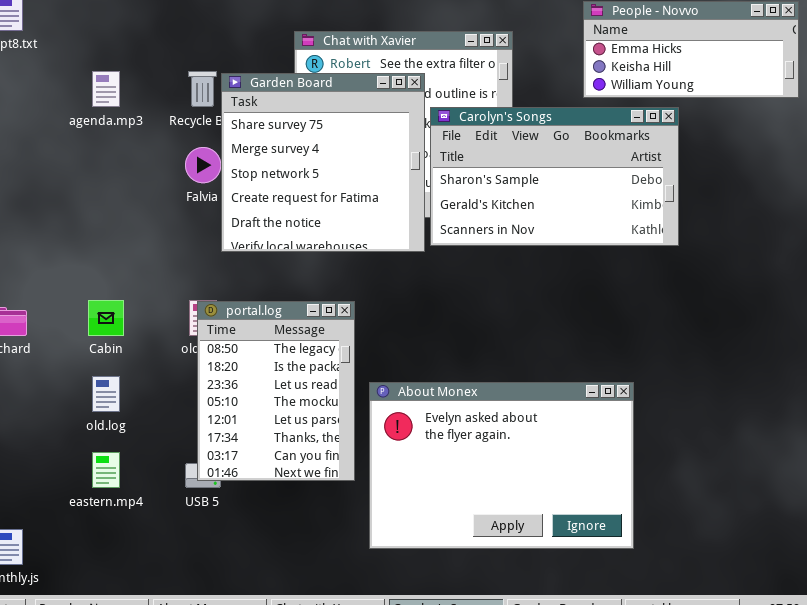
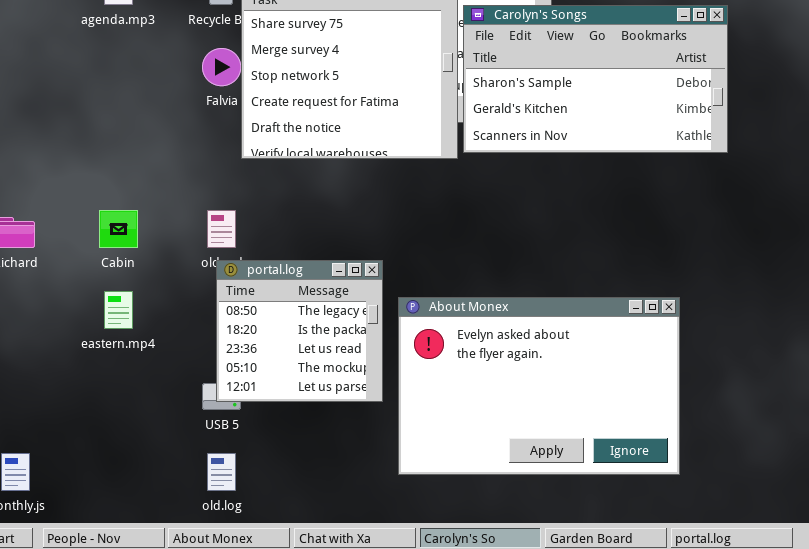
portal.log: [197,301,355,481] -> [216,260,383,402], resized
old.log: [92,376,120,412] -> [207,453,236,491], moved
eastern.mp4: [92,452,120,488] -> [104,291,133,329], moved

